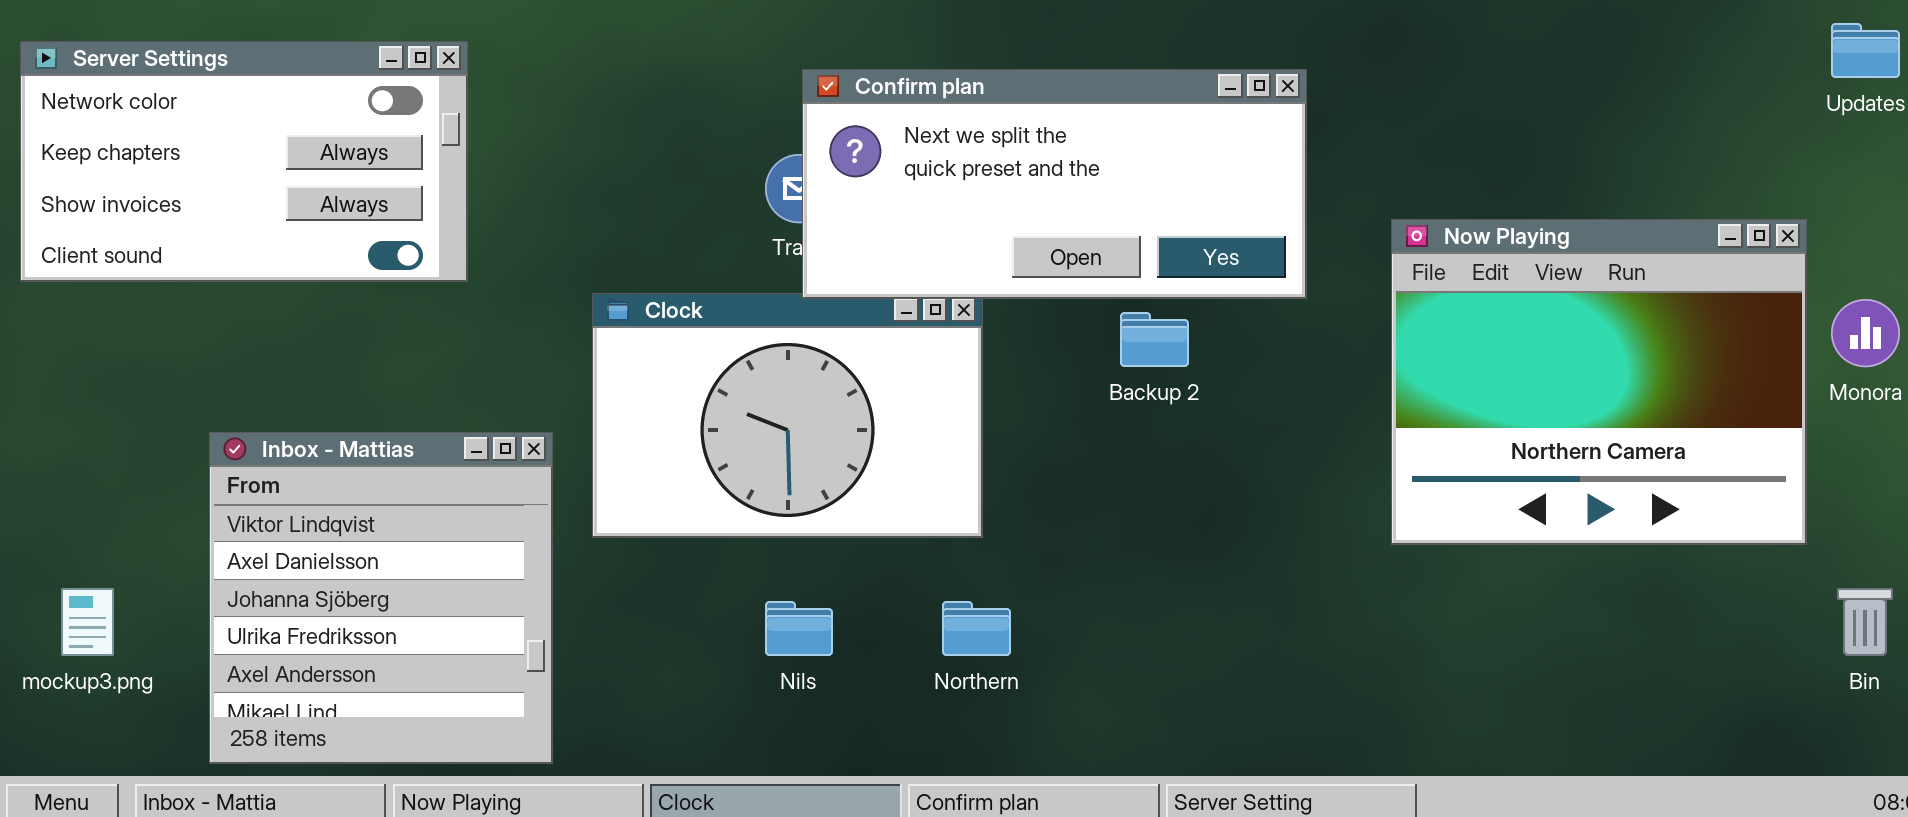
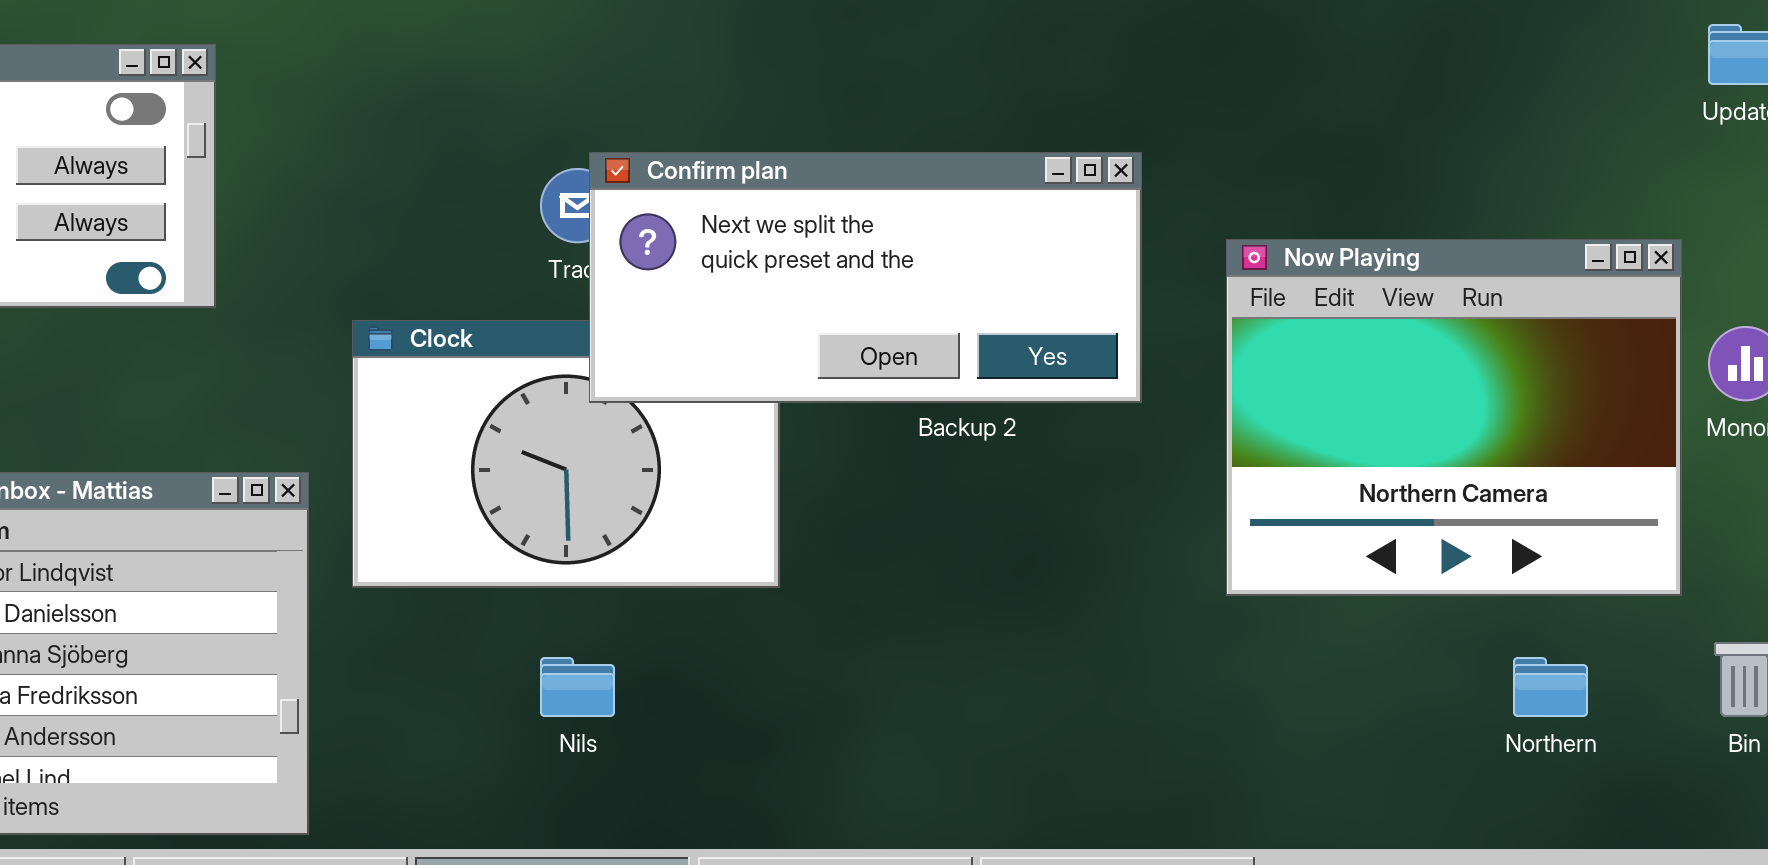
Confirm plan: [802,69,1307,299] -> [589,152,1142,403], moved
Northern: [942,601,1011,656] -> [1513,657,1588,717], moved

